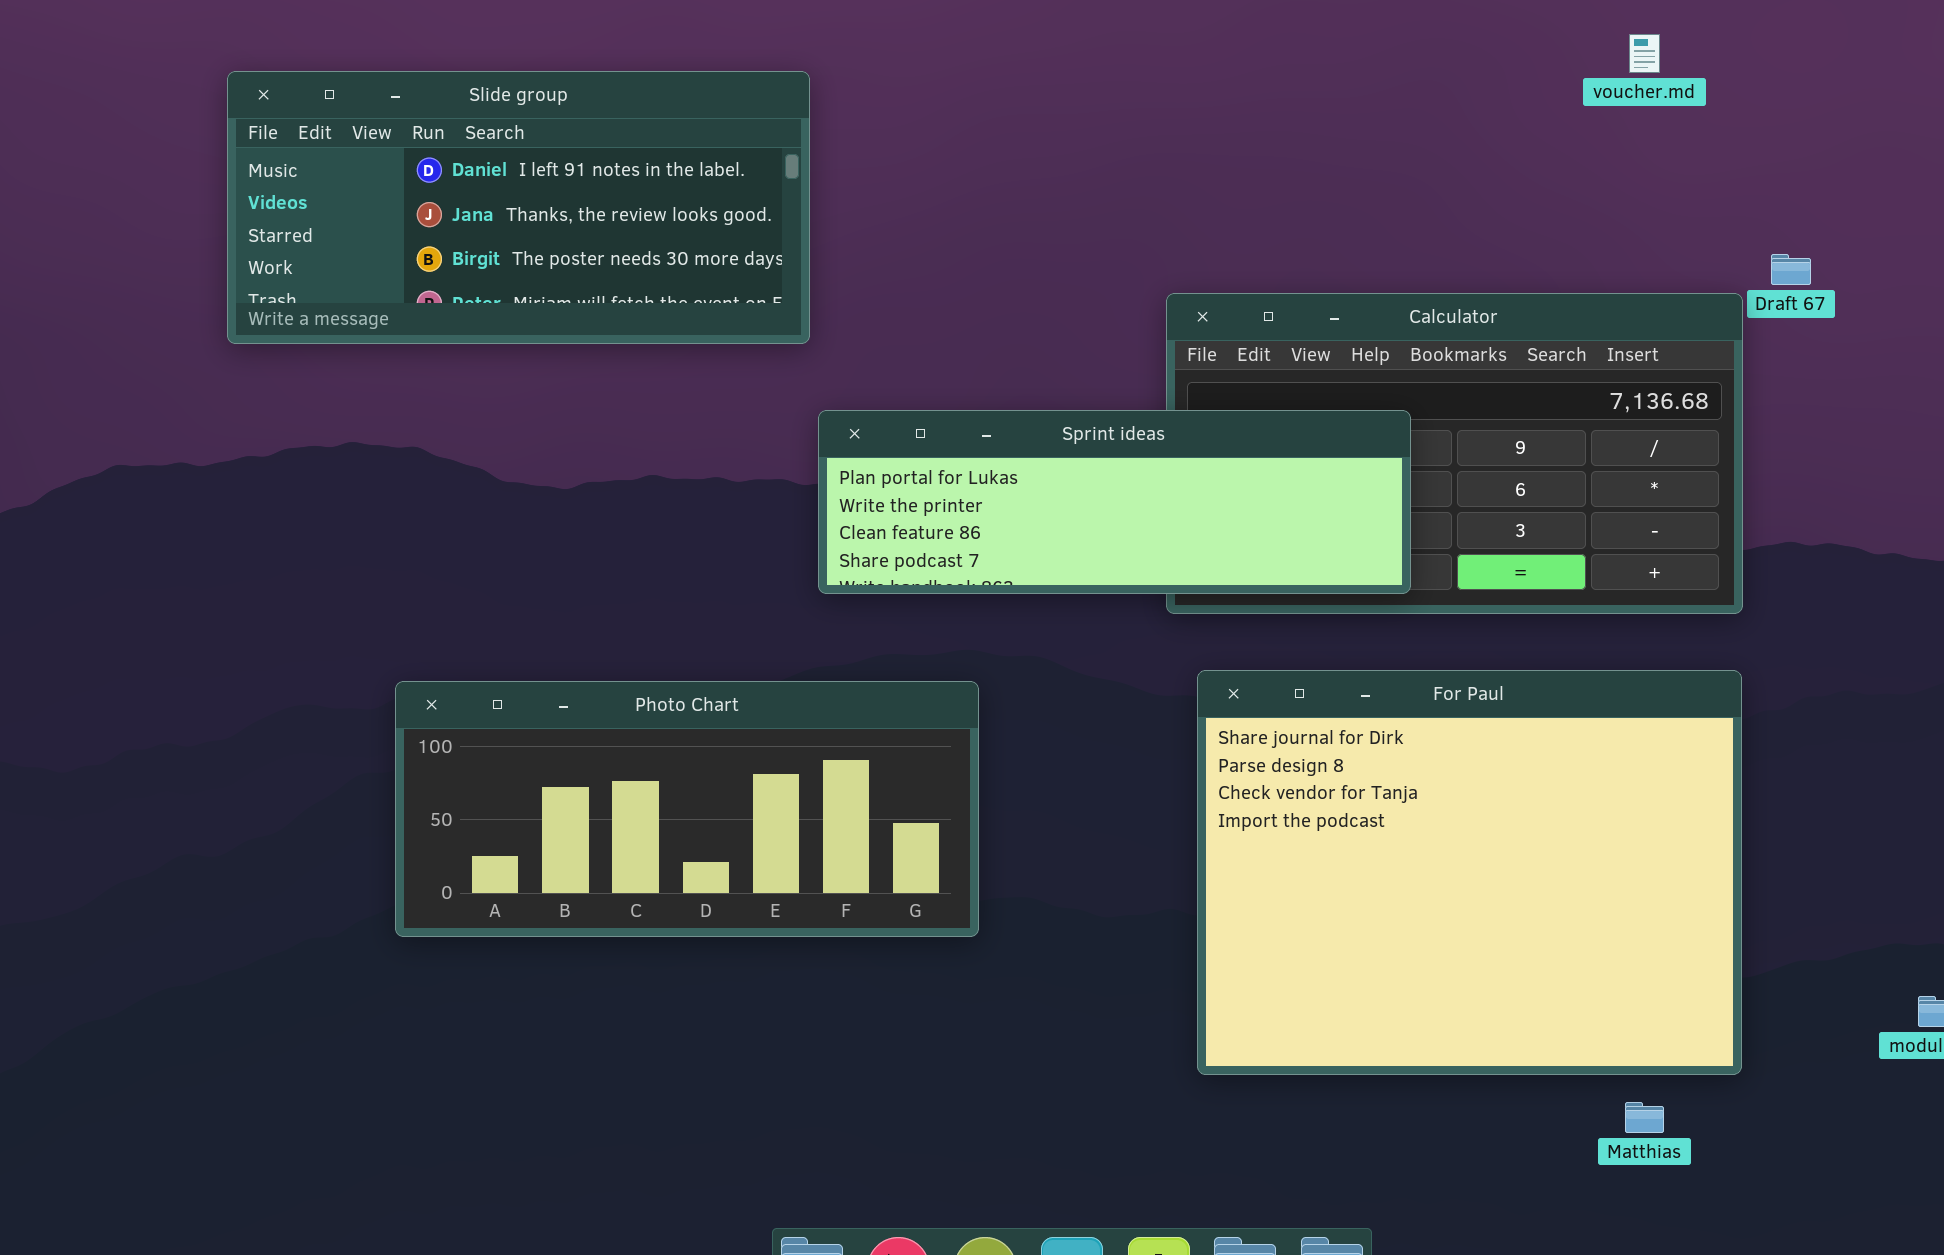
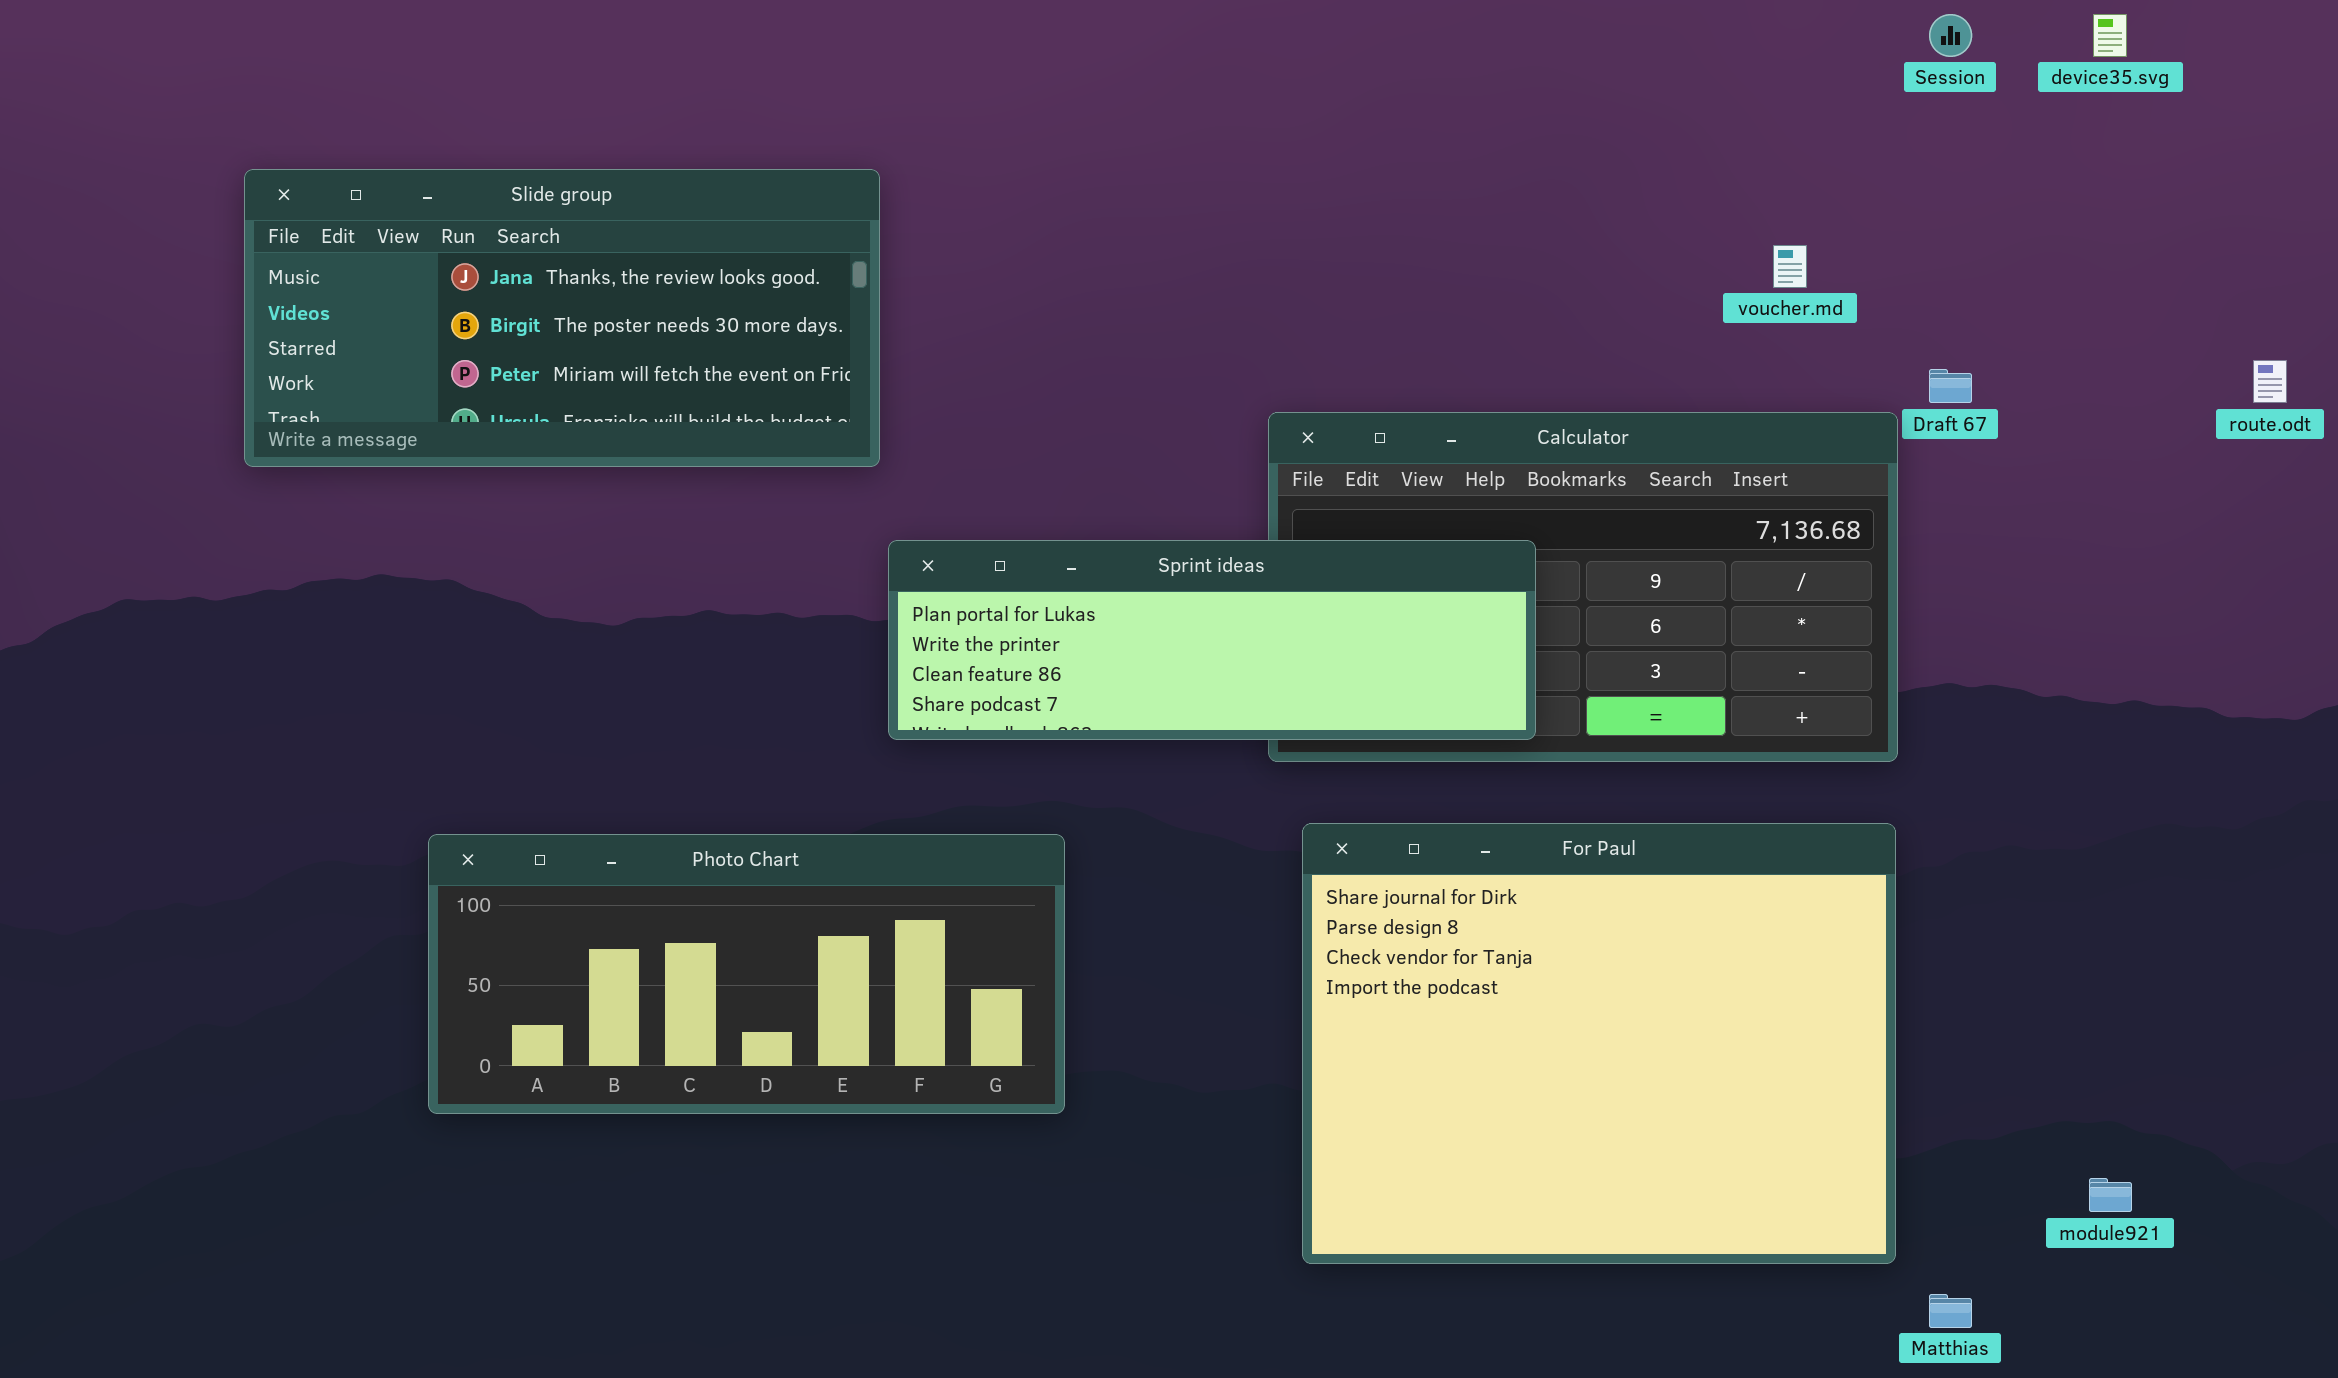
voucher.md: [1629,34,1660,73] -> [1773,245,1807,288], moved
Slide group: [227,71,810,344] -> [244,169,880,467], scrolled down 1 row
Matthias: [1625,1102,1664,1133] -> [1929,1294,1972,1328], moved

